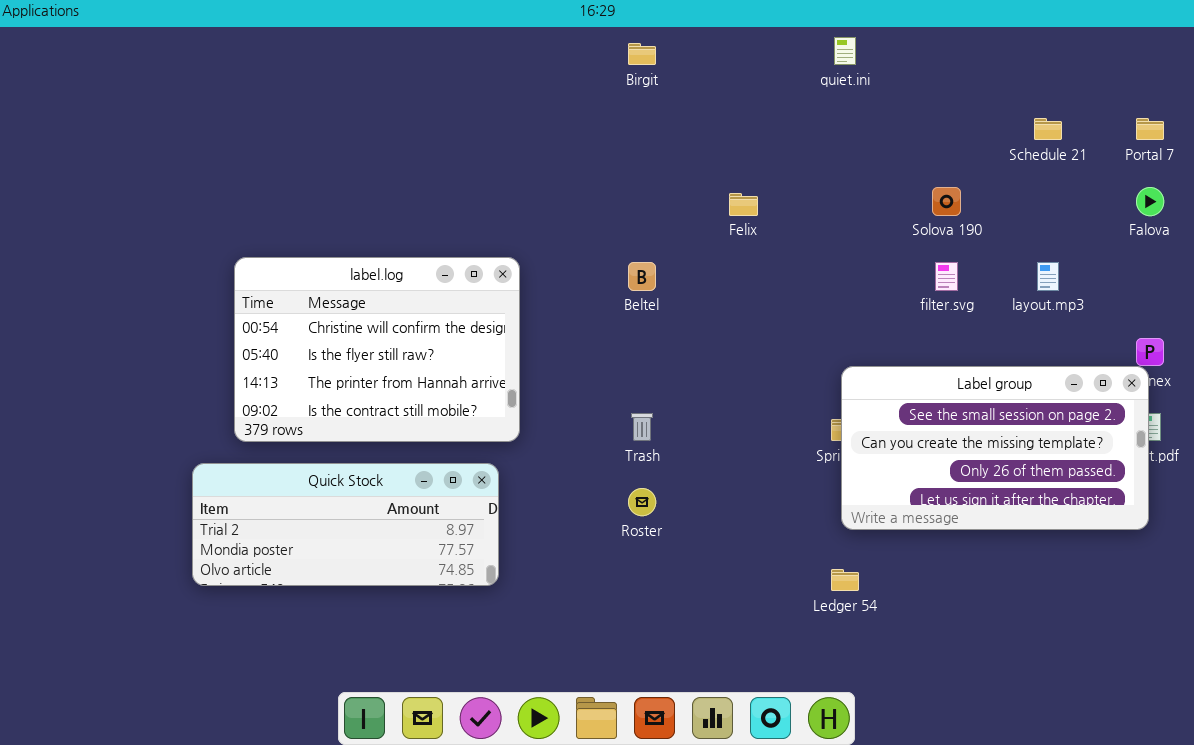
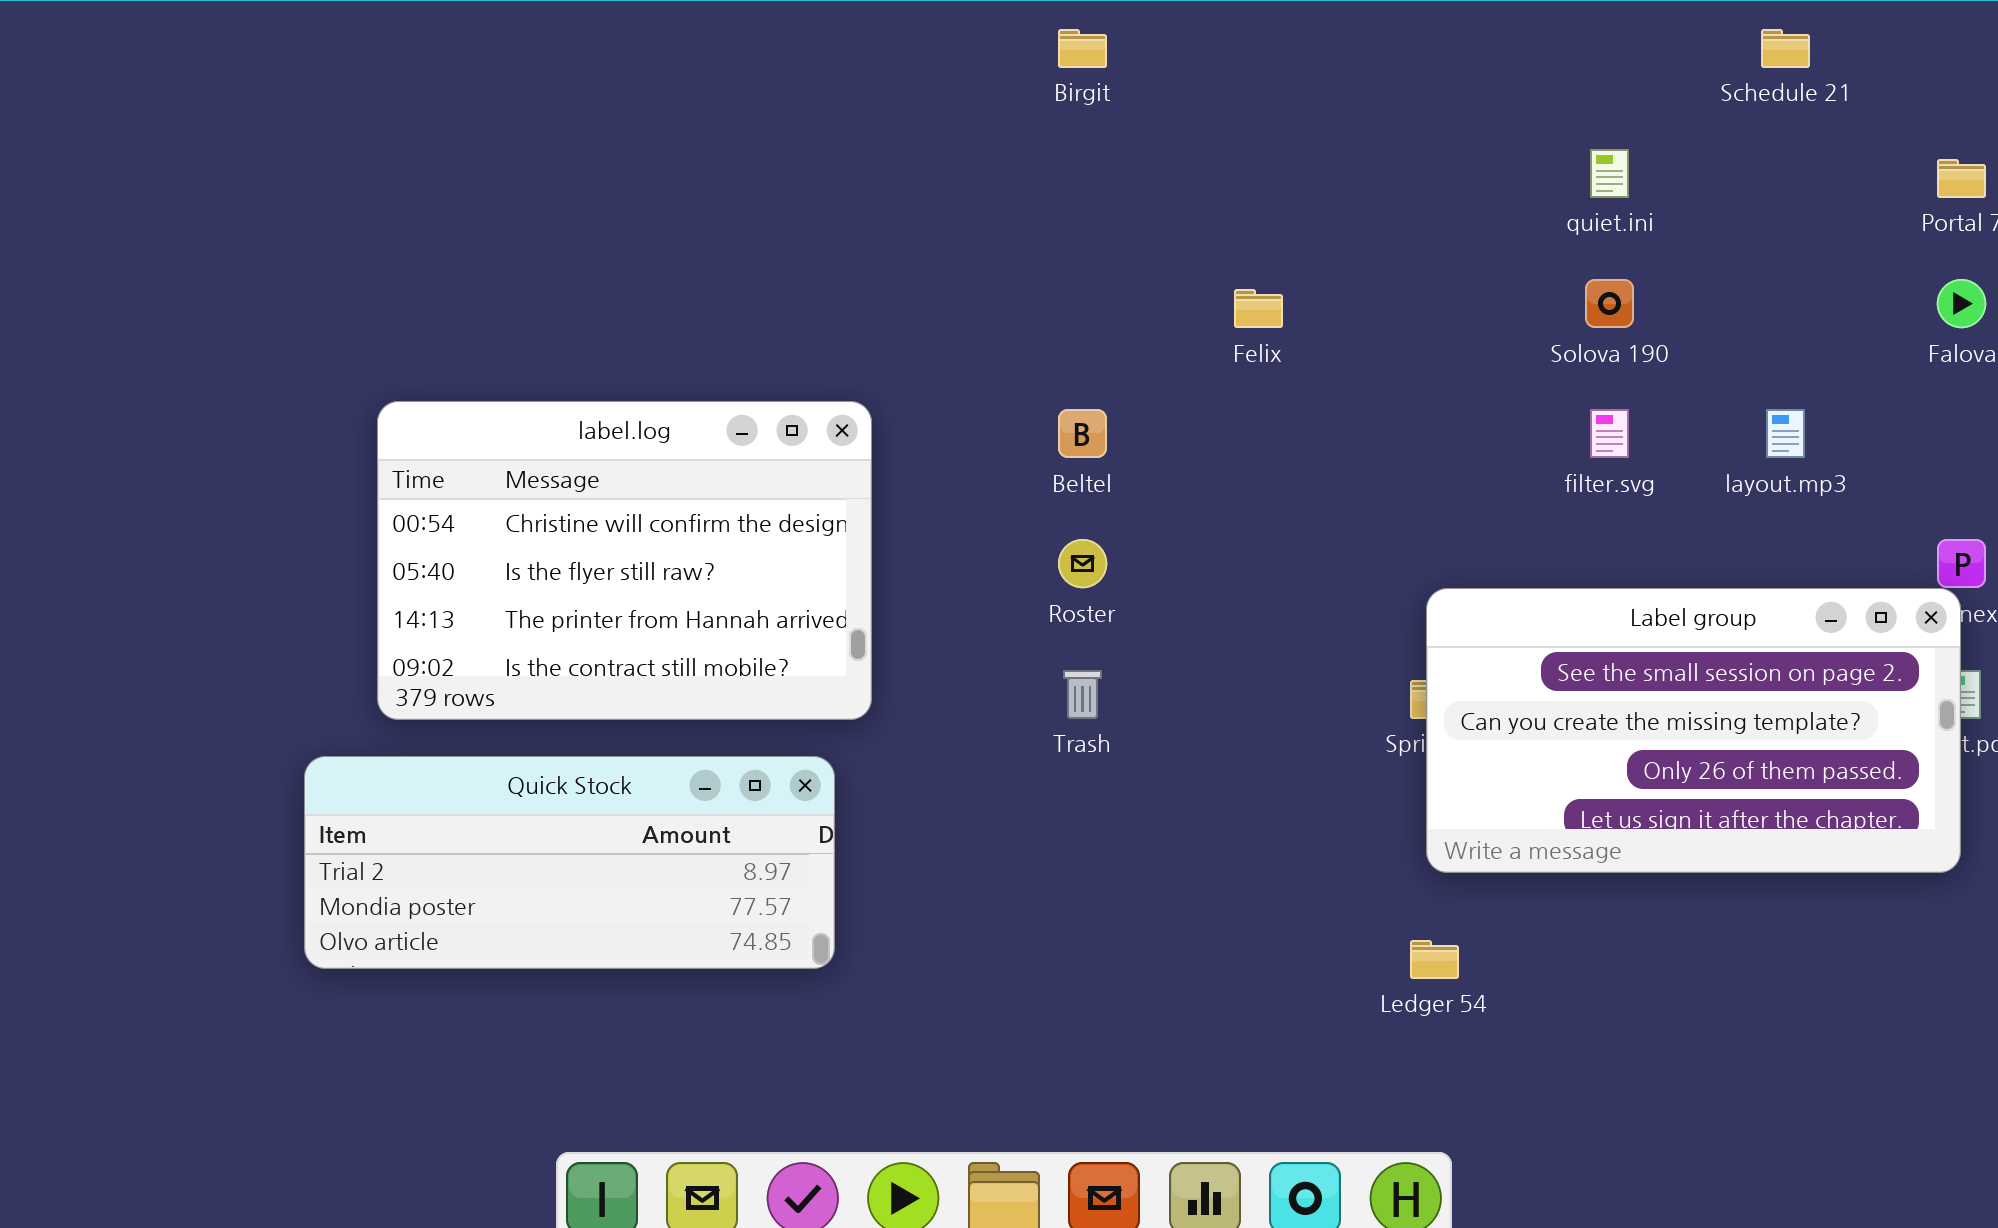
quiet.ini: [834,37,856,65] -> [1590,149,1629,198], moved
Schedule 21: [1034,118,1062,140] -> [1761,29,1810,68], moved
Roster: [628,488,656,516] -> [1058,539,1107,588], moved

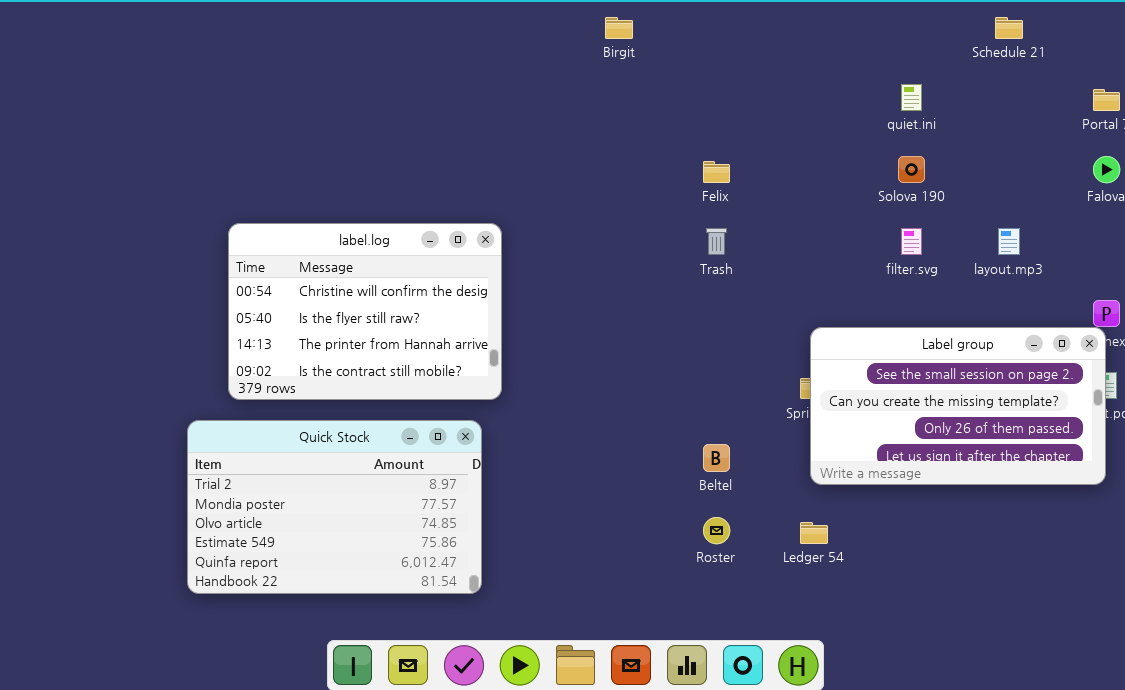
Beltel: [1058,409,1107,458] -> [703,444,730,472], moved
Roster: [1058,539,1107,588] -> [703,517,730,544], moved
Trash: [1063,670,1102,719] -> [706,228,727,255], moved
Quick Stock: [304,756,835,969] -> [187,420,482,594], resized

